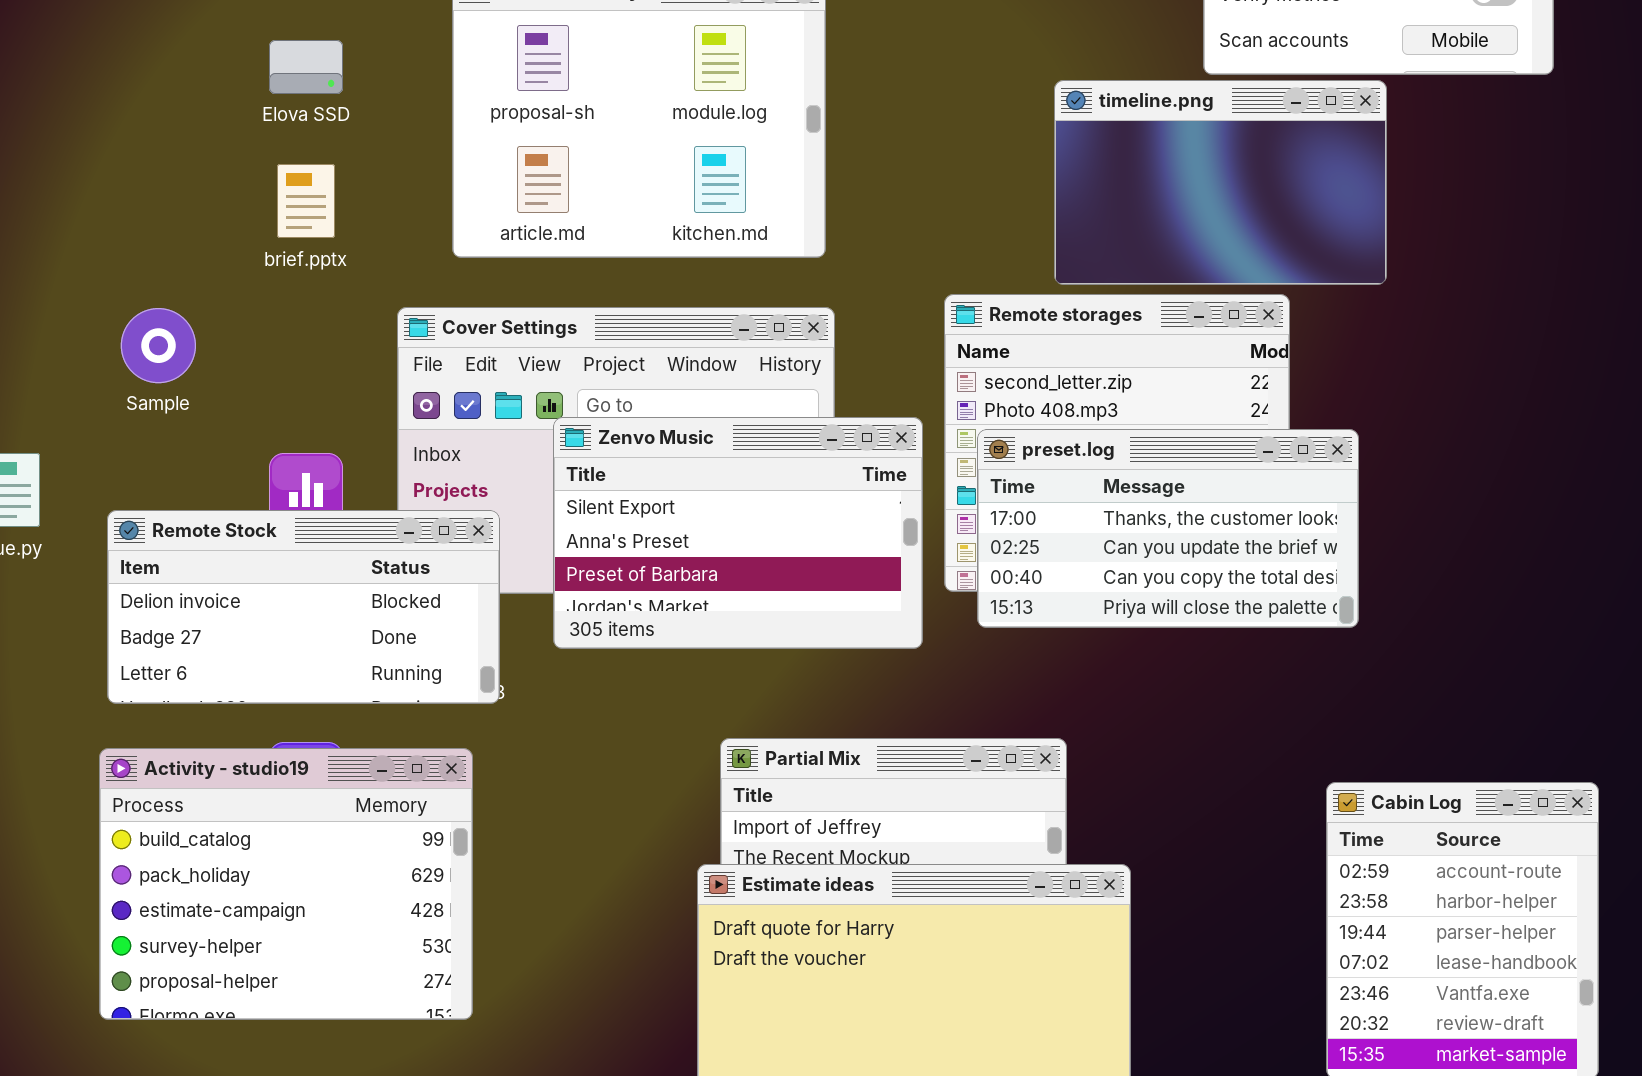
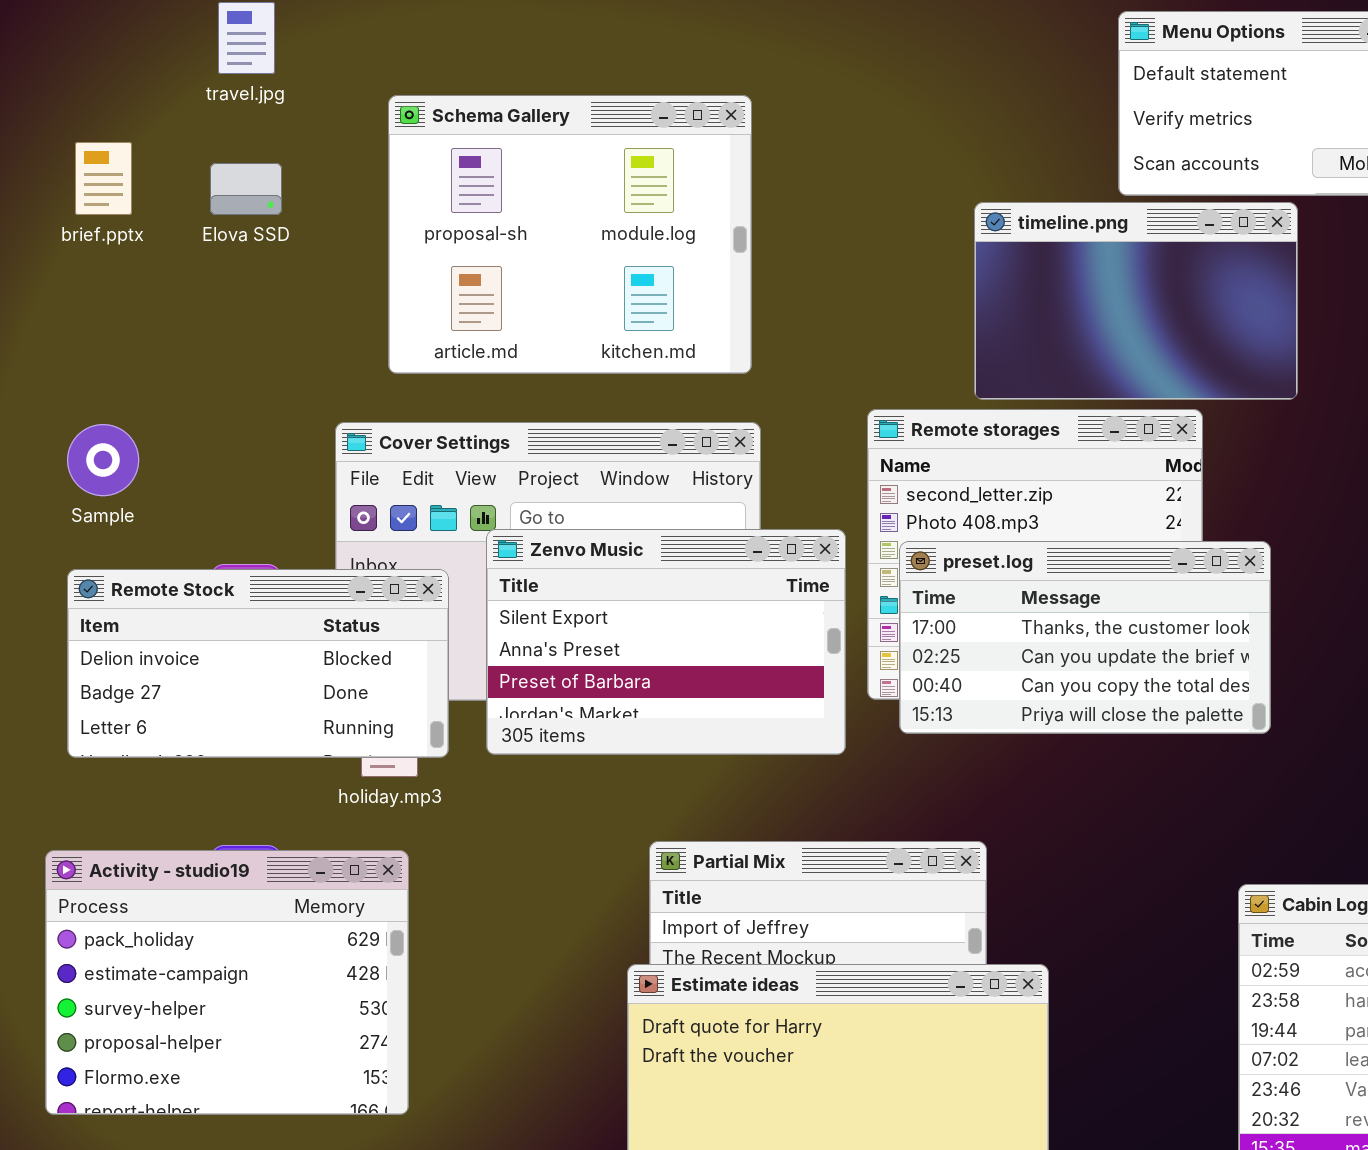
brief.pptx: [277,164,335,238] -> [75,142,132,215], moved
Remote Stock: [107,510,500,704] -> [67,569,449,758], moved
Activity - studio19: [99,748,473,1020] -> [45,850,409,1115], scrolled down 1 row

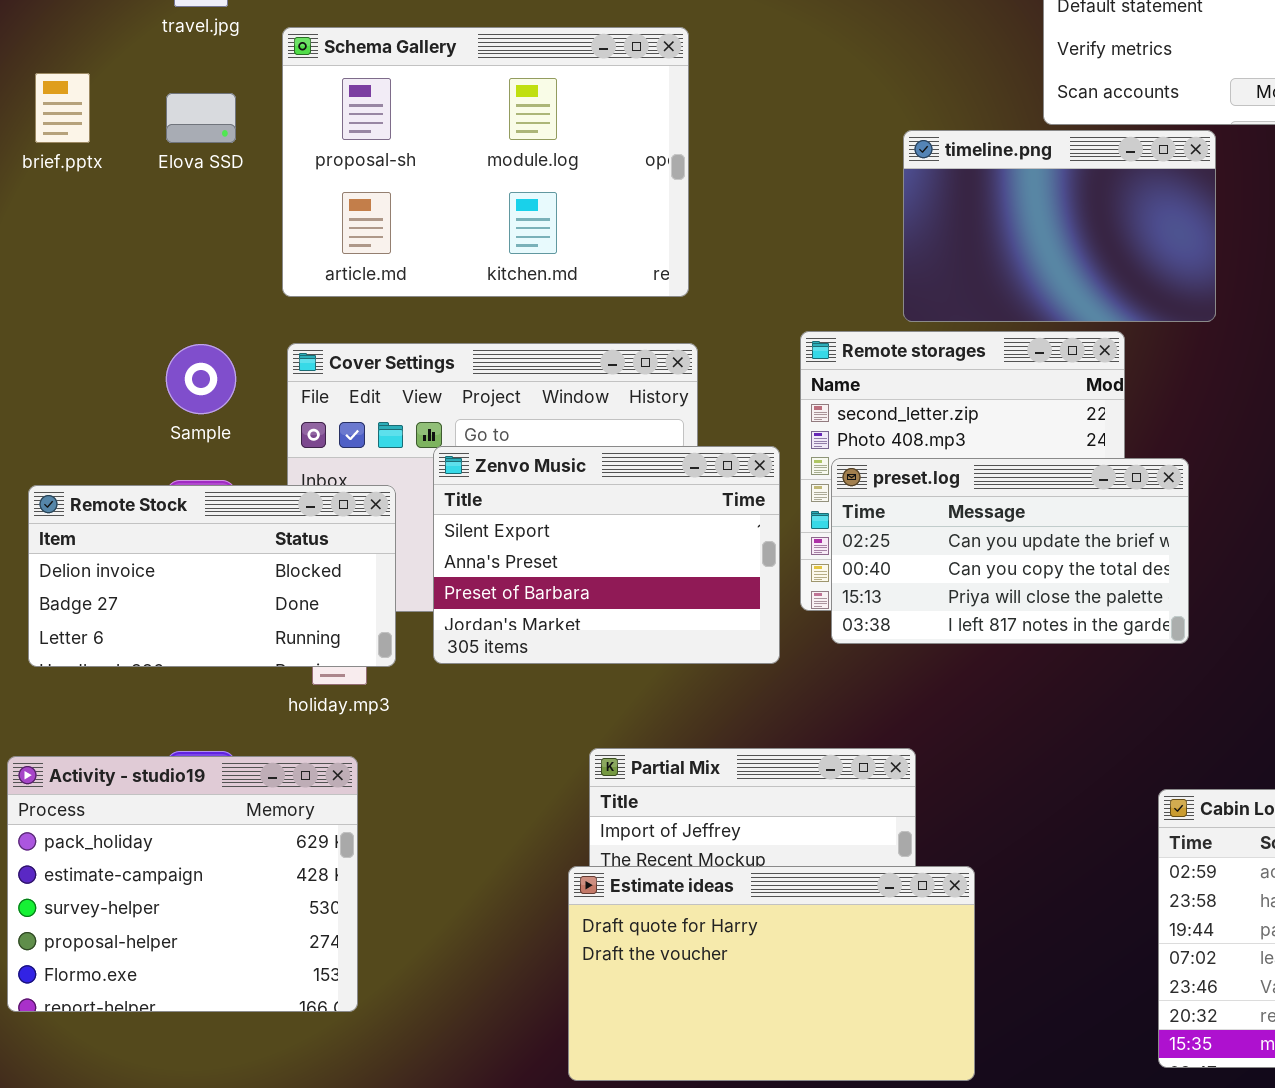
Schema Gallery: [388,95,752,374] -> [282,27,689,297], resized
Sample: [67,424,139,496] -> [166,344,236,414], moved
preset.log: [899,541,1271,734] -> [831,458,1189,644], scrolled down 1 row

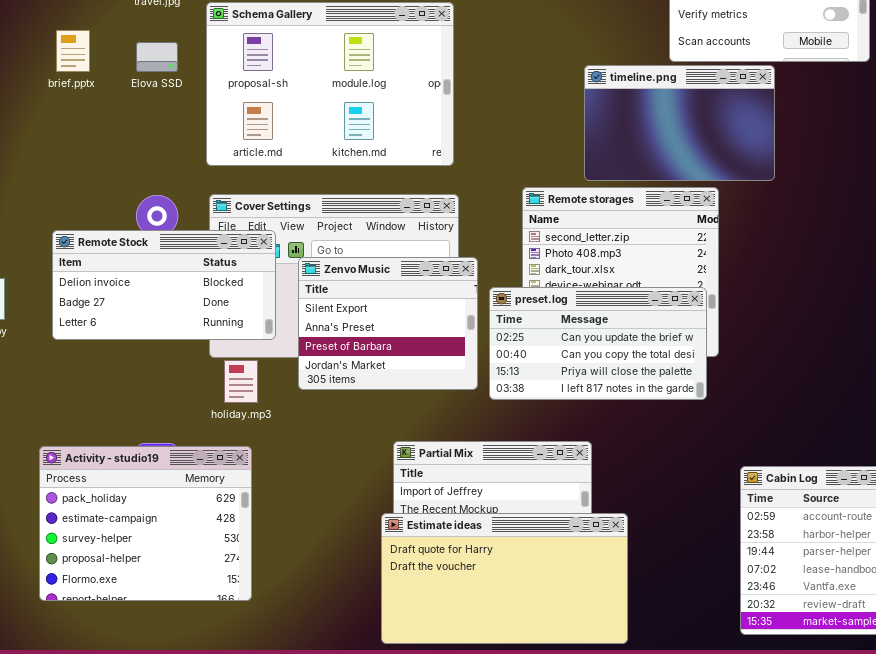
Zenvo Music: [433,446,780,664] -> [298,257,478,390], resized
preset.log: [831,458,1189,644] -> [489,287,707,400], moved
Remote Stock: [28,485,396,667] -> [52,230,276,340], moved

